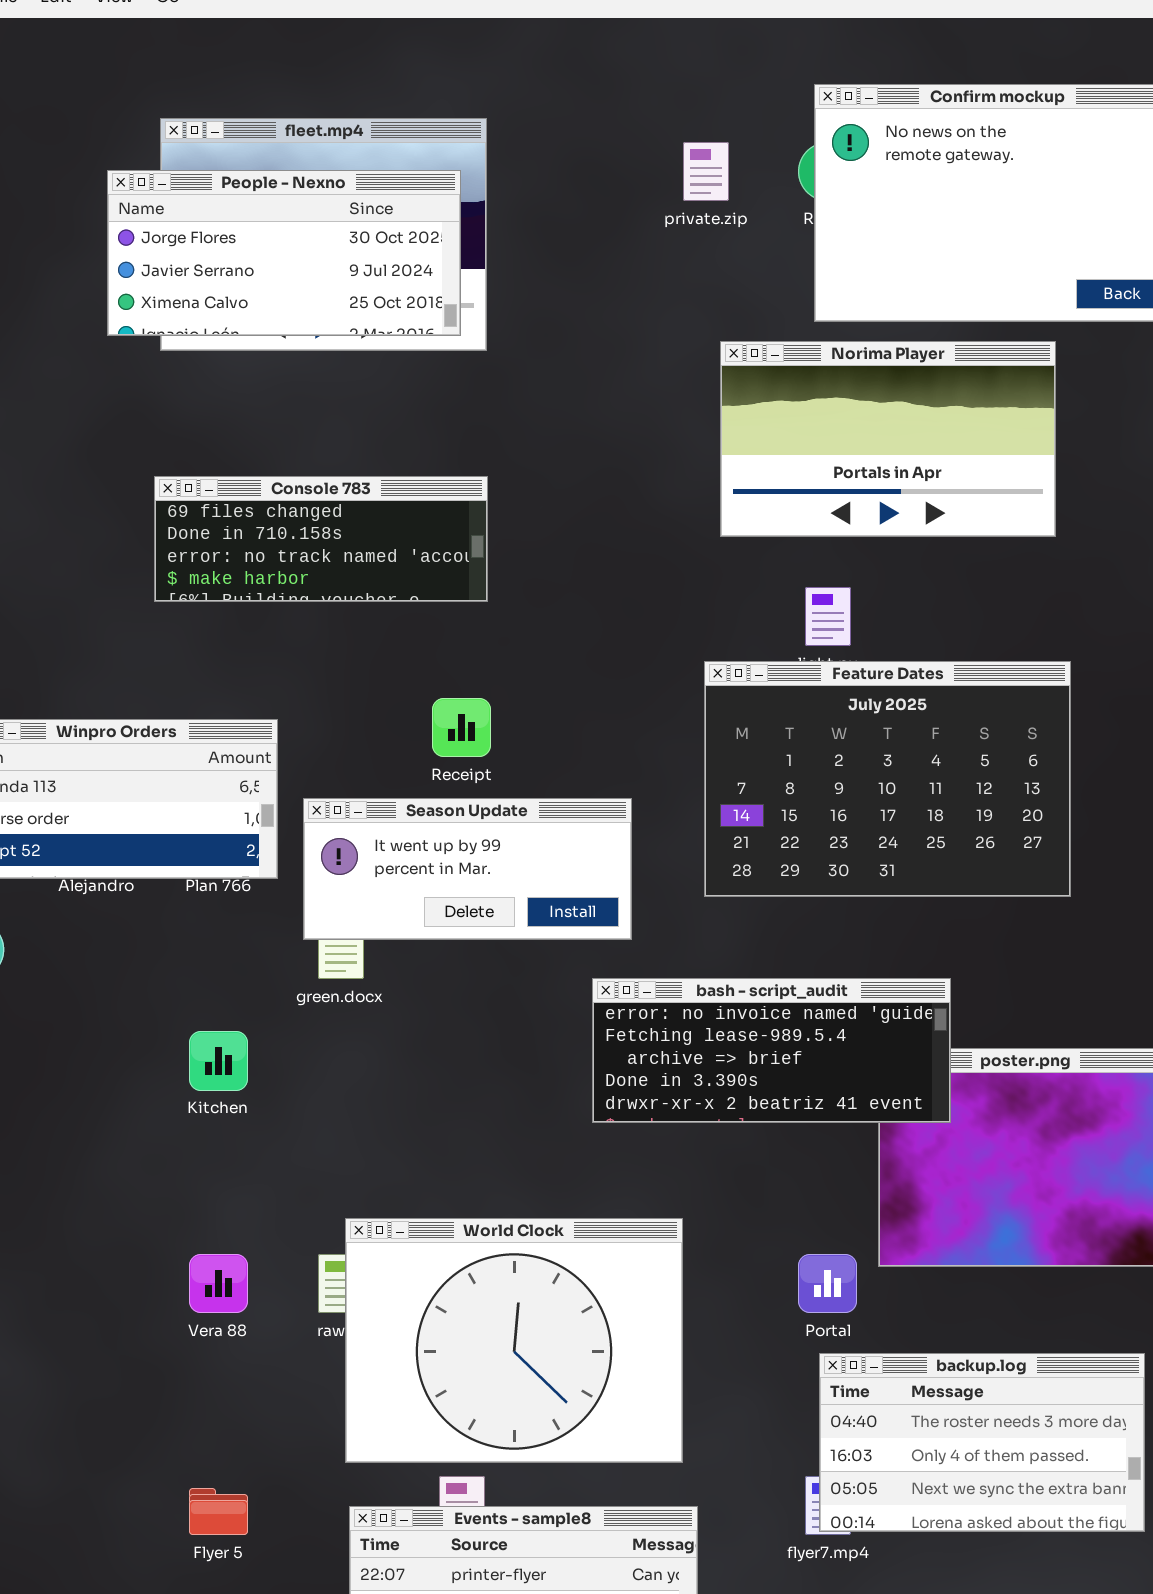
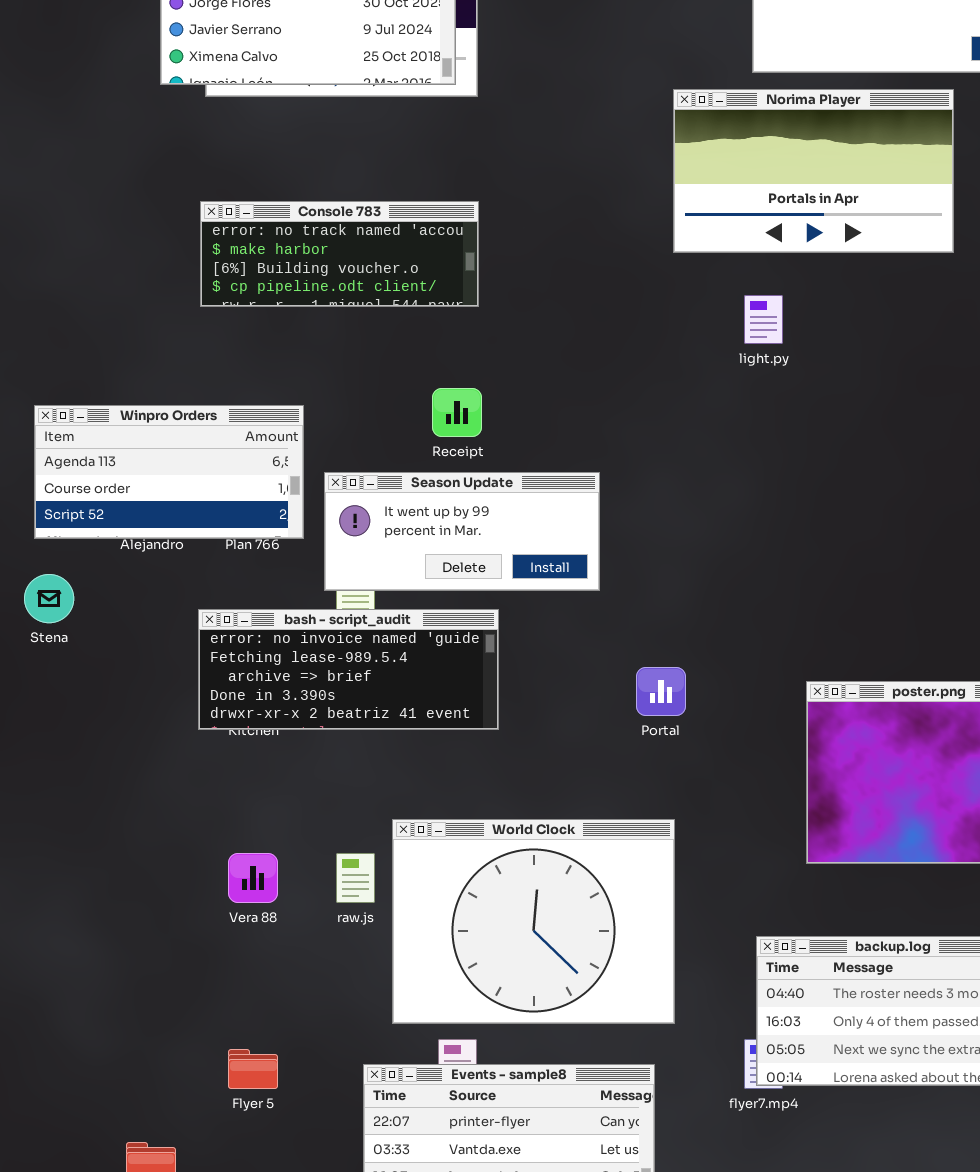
Console 783: [154,476,488,602] -> [200,201,479,307], scrolled down 2 rows
Feature Dates: [704,661,1071,897] -> none, closed
bash - script_audit: [592,978,951,1123] -> [198,609,499,730], moved
World Clock: [345,1218,683,1463] -> [392,819,675,1024], moved
Portal: [798,1254,857,1313] -> [636,667,686,716], moved

